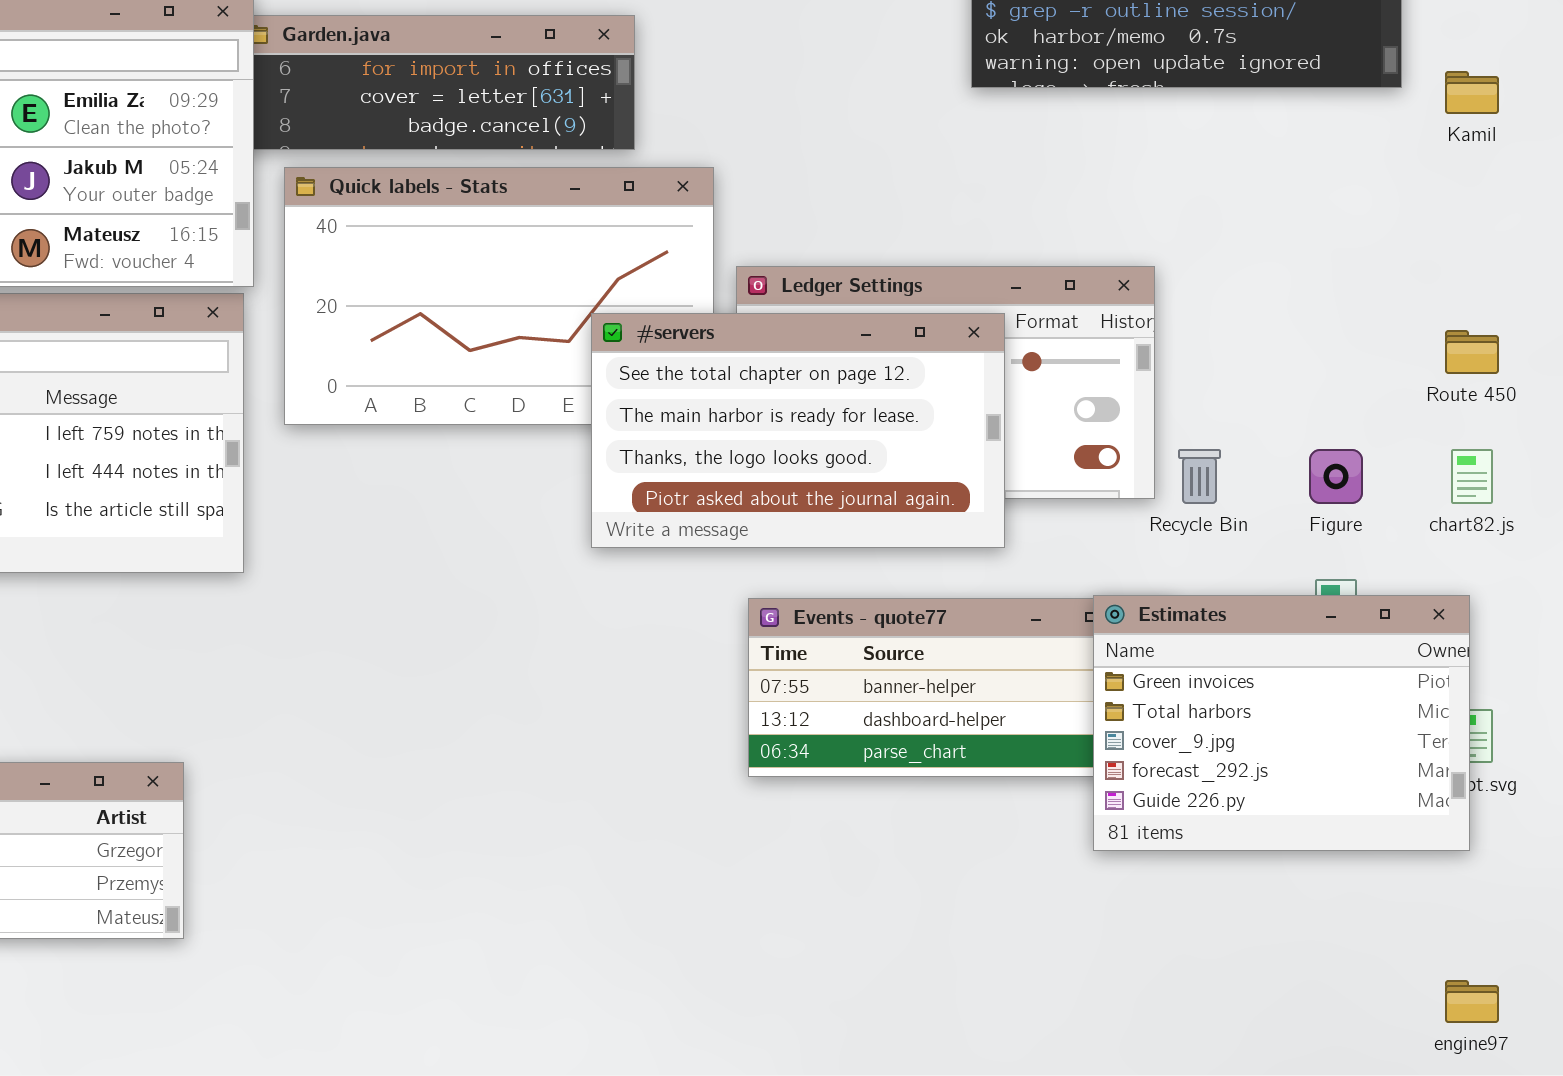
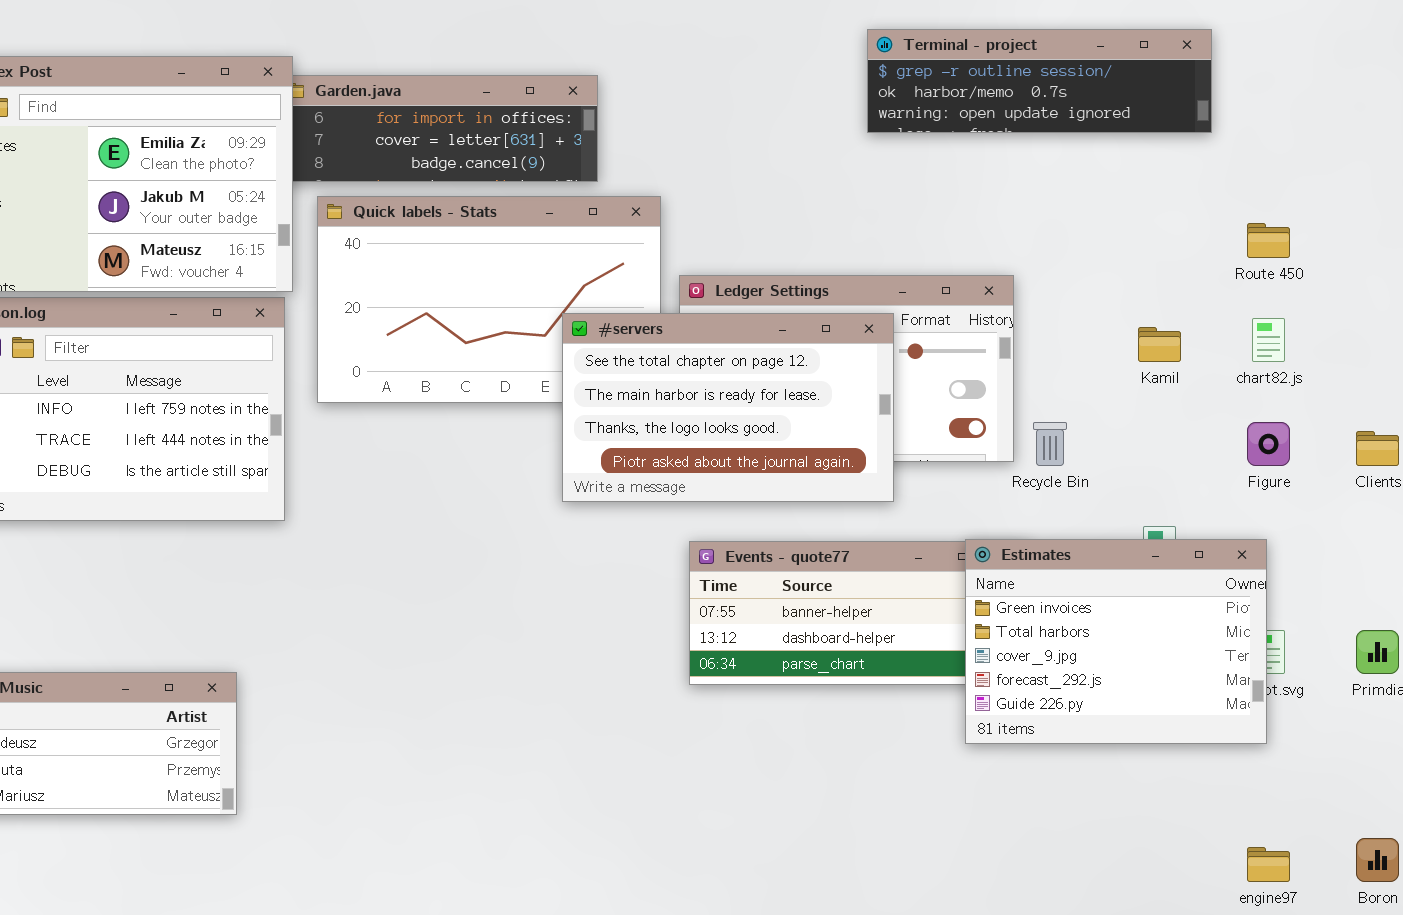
Kamil: [1445,71,1499,114] -> [1138,327,1181,362], moved
Route 450: [1445,330,1499,374] -> [1247,223,1290,258], moved
Figure: [1309,449,1363,504] -> [1247,422,1290,466], moved
chart82.js: [1451,449,1493,504] -> [1252,318,1285,362], moved

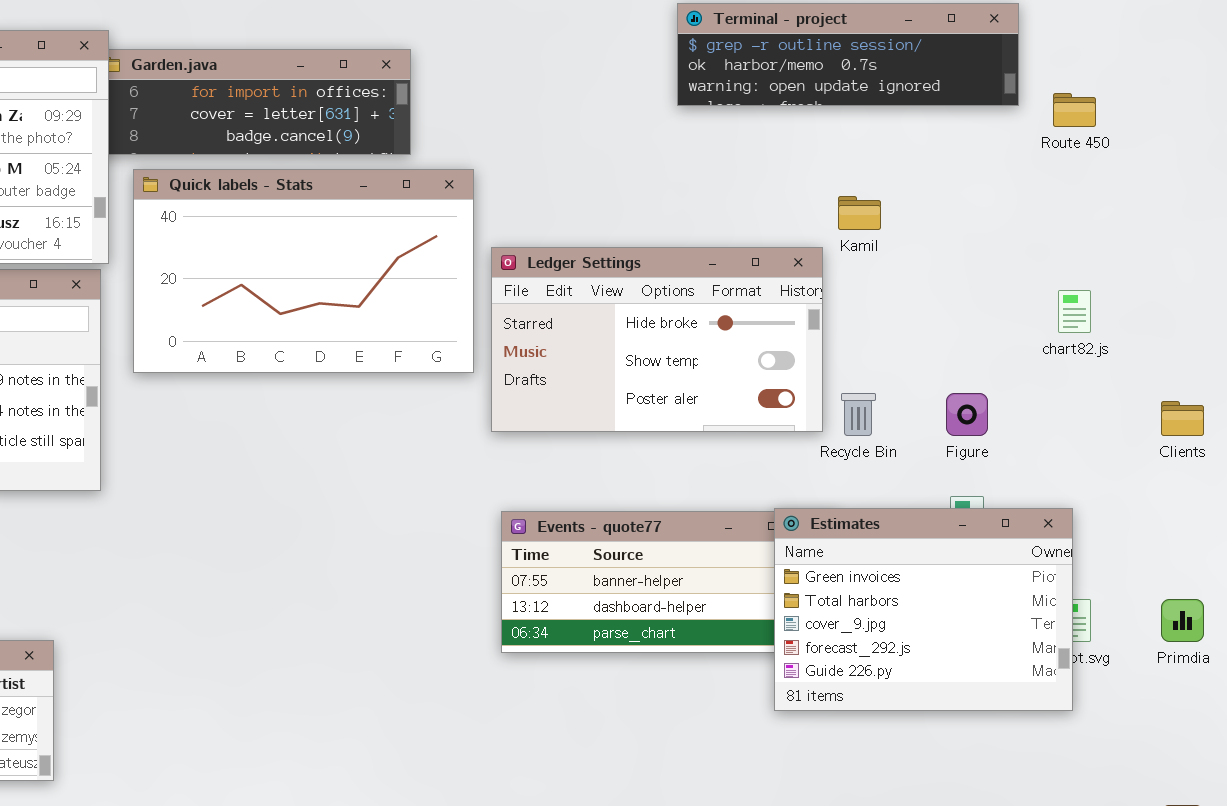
Route 450: [1247,223,1290,258] -> [1053,93,1096,127], moved
#servers: [562,313,894,502] -> none, closed
Kamil: [1138,327,1181,362] -> [838,196,881,230], moved
Figure: [1247,422,1290,466] -> [946,393,988,436], moved

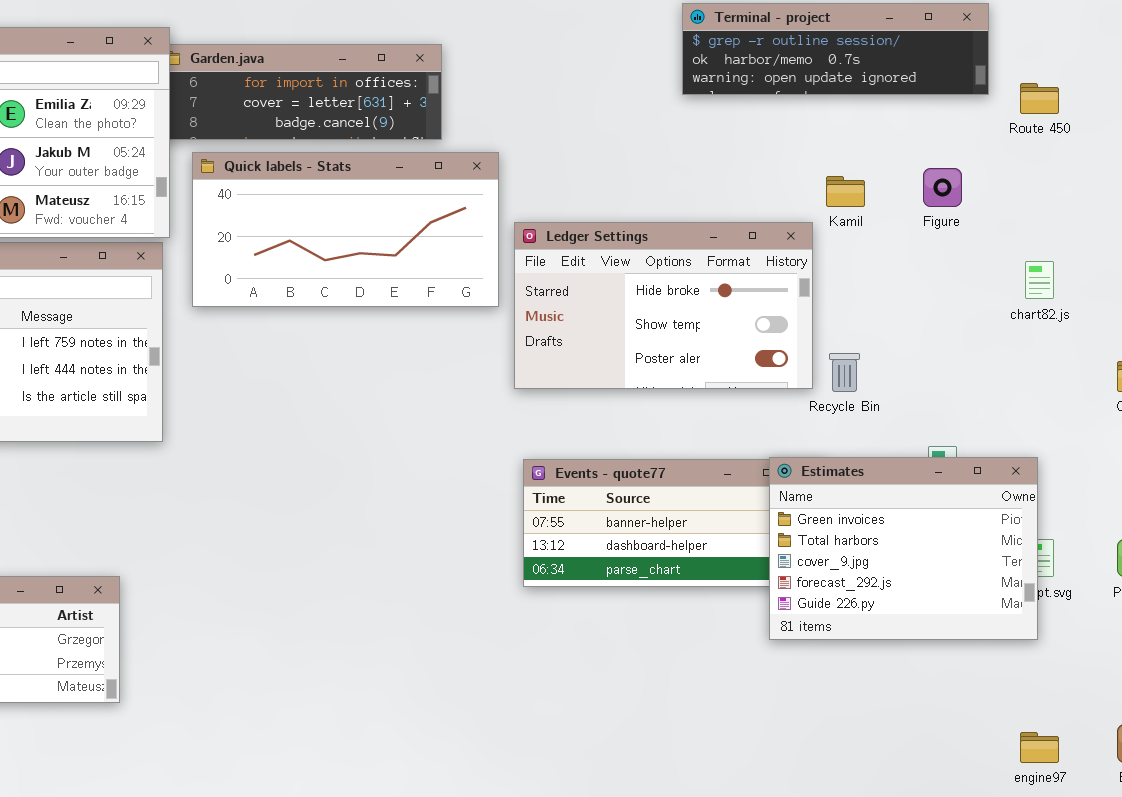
Quick labels - Stats: [133,169,474,373] -> [192,152,499,307], resized
Figure: [946,393,988,436] -> [923,168,962,207], moved

